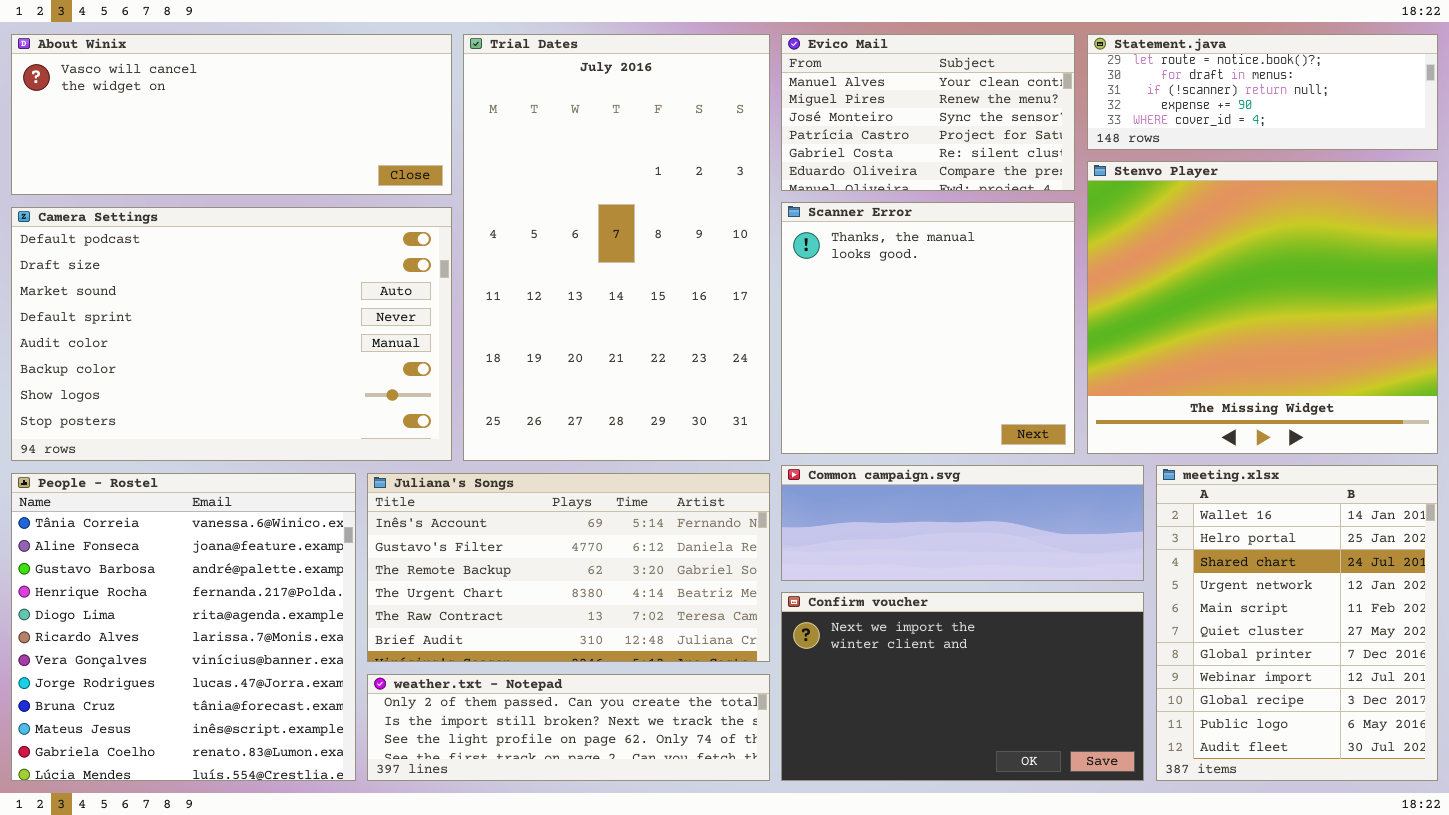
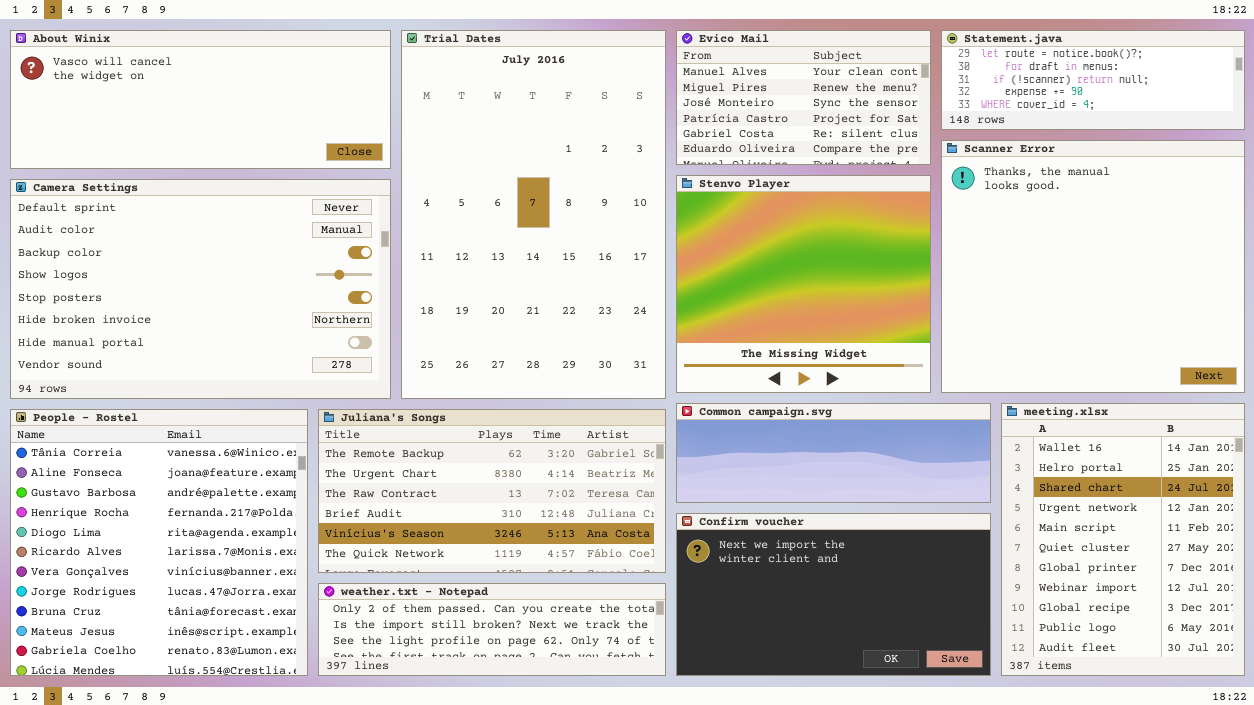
Stenvo Player: [1087,161,1438,454] -> [676,175,931,393], moved, resized
Scanner Error: [781,202,1075,454] -> [941,140,1245,393], moved, resized
Camera Settings: [11,207,452,461] -> [10,179,391,399], scrolled down 3 rows
Juliana's Songs: [367,473,770,662] -> [318,409,666,573], scrolled down 2 rows

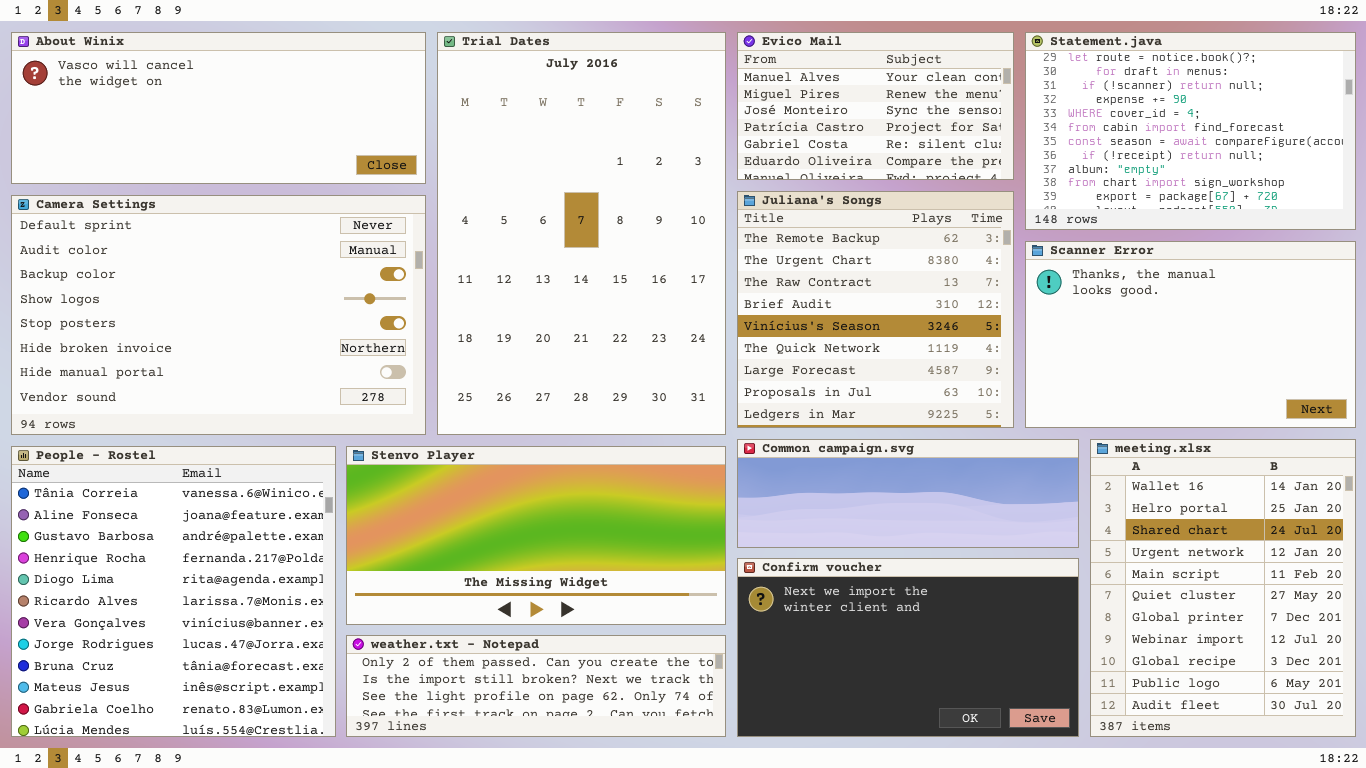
Statement.java: [941,30,1245,130] -> [1025,32,1356,230], resized
Scanner Error: [941,140,1245,393] -> [1025,241,1356,428], resized
Stenvo Player: [676,175,931,393] -> [346,446,726,625], moved, resized
Juliana's Songs: [318,409,666,573] -> [737,191,1014,428], moved, resized

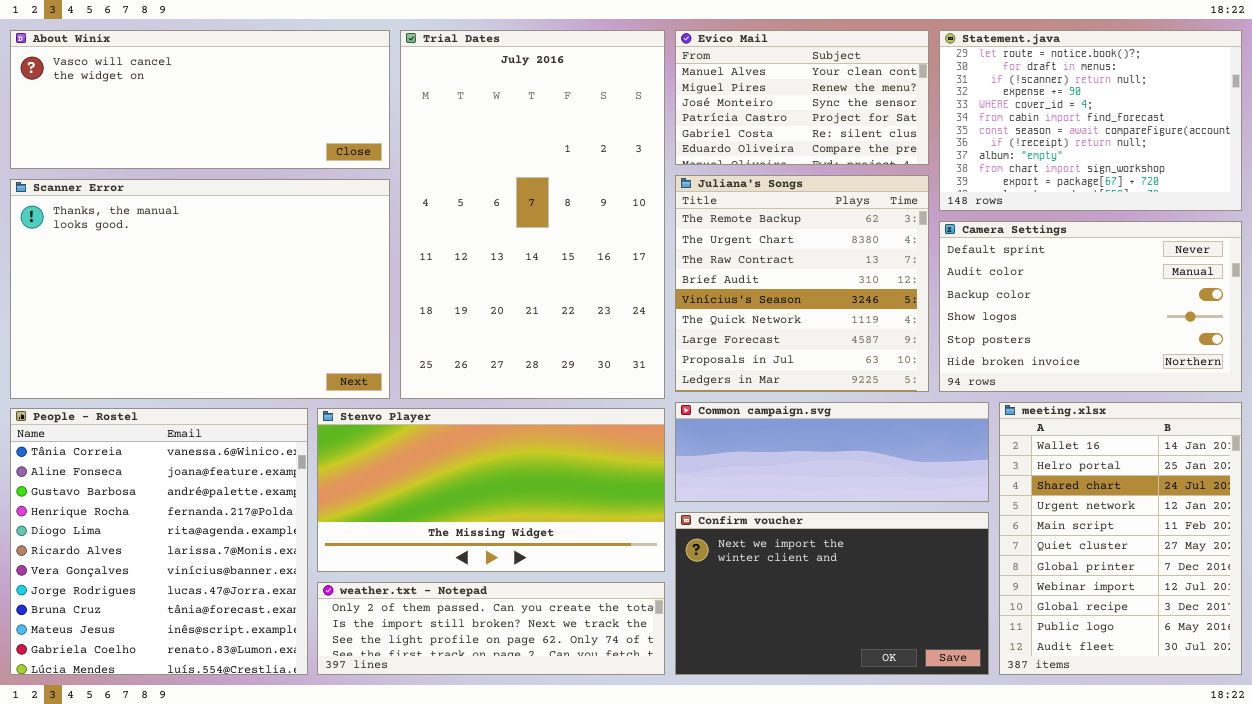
Camera Settings: [11,195,426,435] -> [939,221,1242,392], moved, resized
Scanner Error: [1025,241,1356,428] -> [10,179,390,399], moved, resized

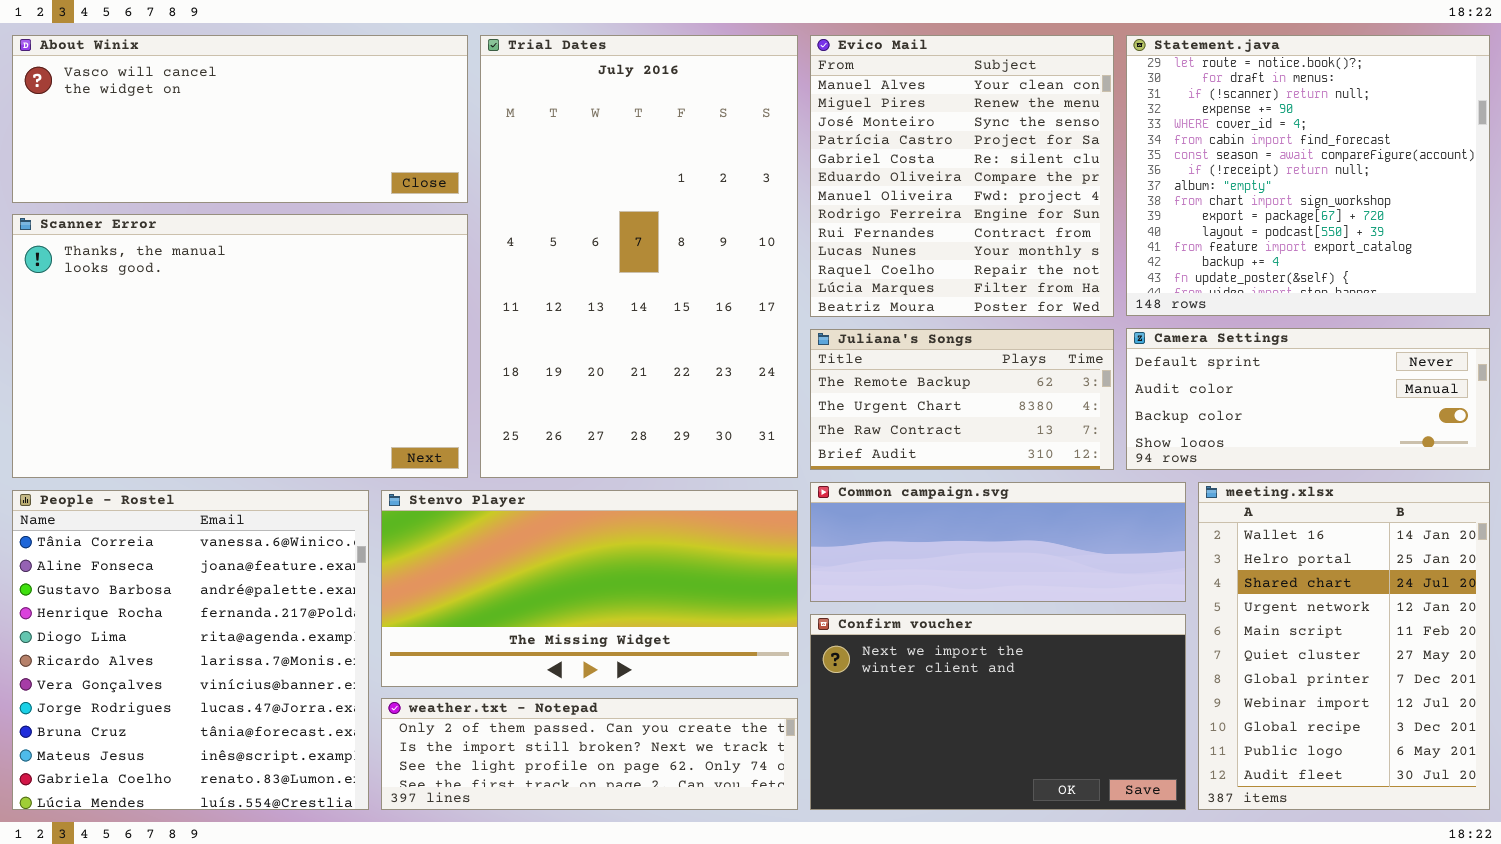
Evico Mail: [675,30,929,165] -> [810,35,1114,317], resized
Statement.java: [939,30,1242,211] -> [1126,35,1490,316], resized
Juliana's Songs: [675,175,929,392] -> [810,329,1114,470], resized
Camera Settings: [939,221,1242,392] -> [1126,328,1490,470], resized

